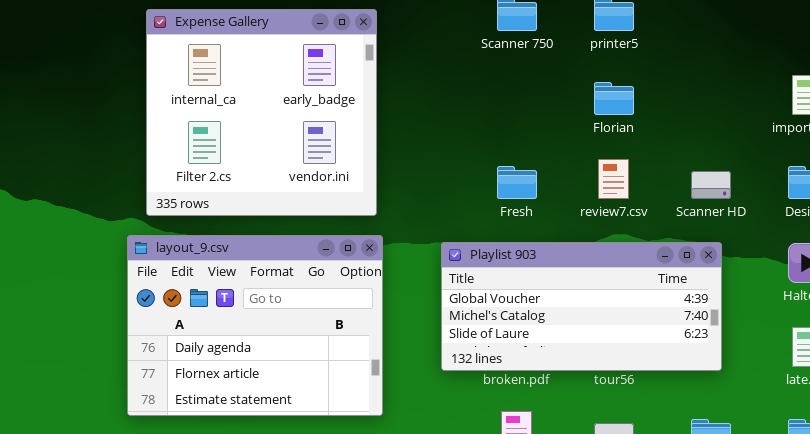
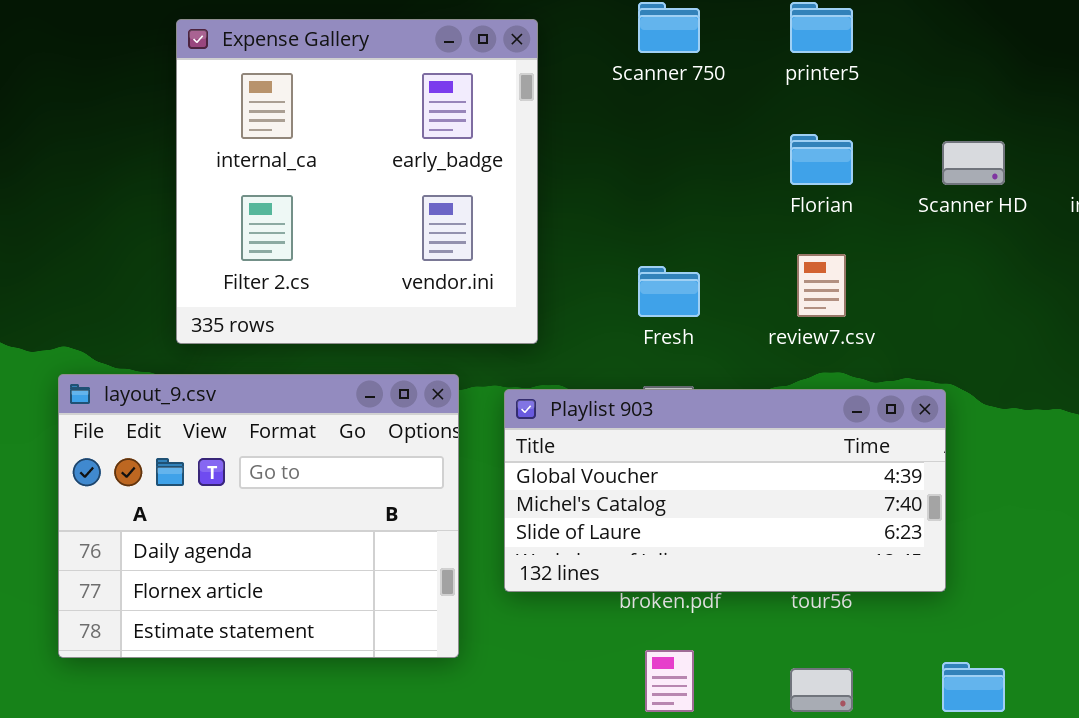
Expense Gallery: [146,9,377,216] -> [176,19,538,344], moved
Scanner HD: [691,171,731,199] -> [942,141,1005,185], moved
Playlist 903: [441,242,722,371] -> [504,389,946,592], moved

